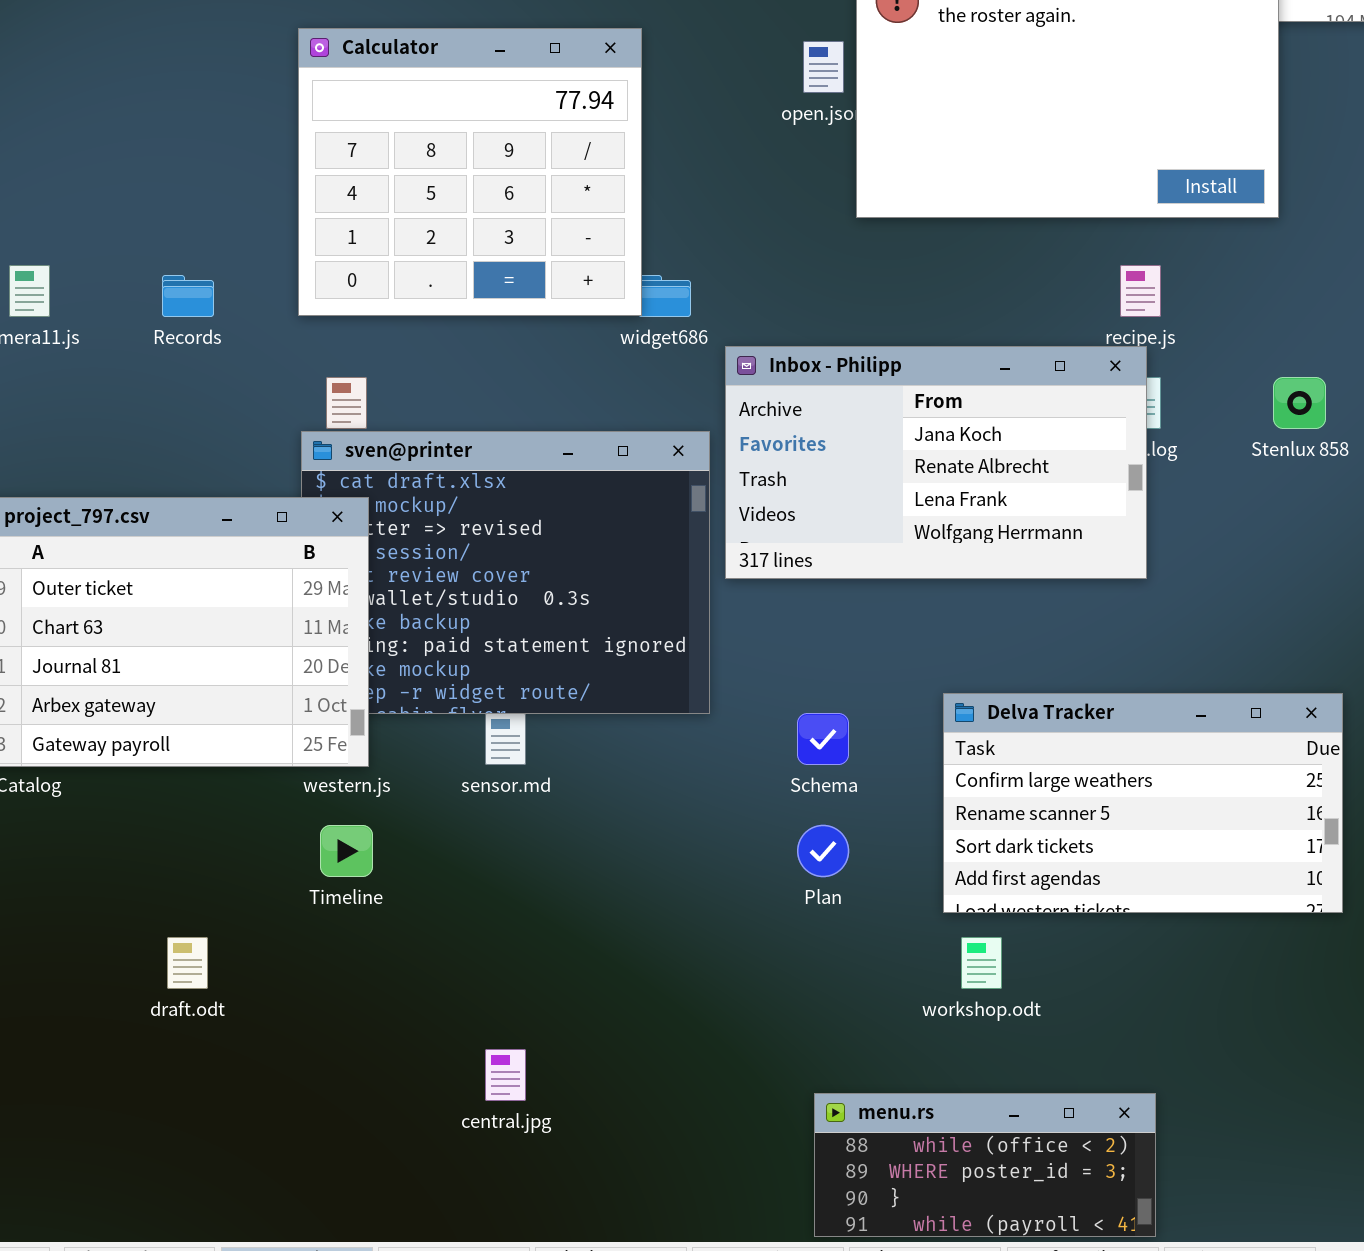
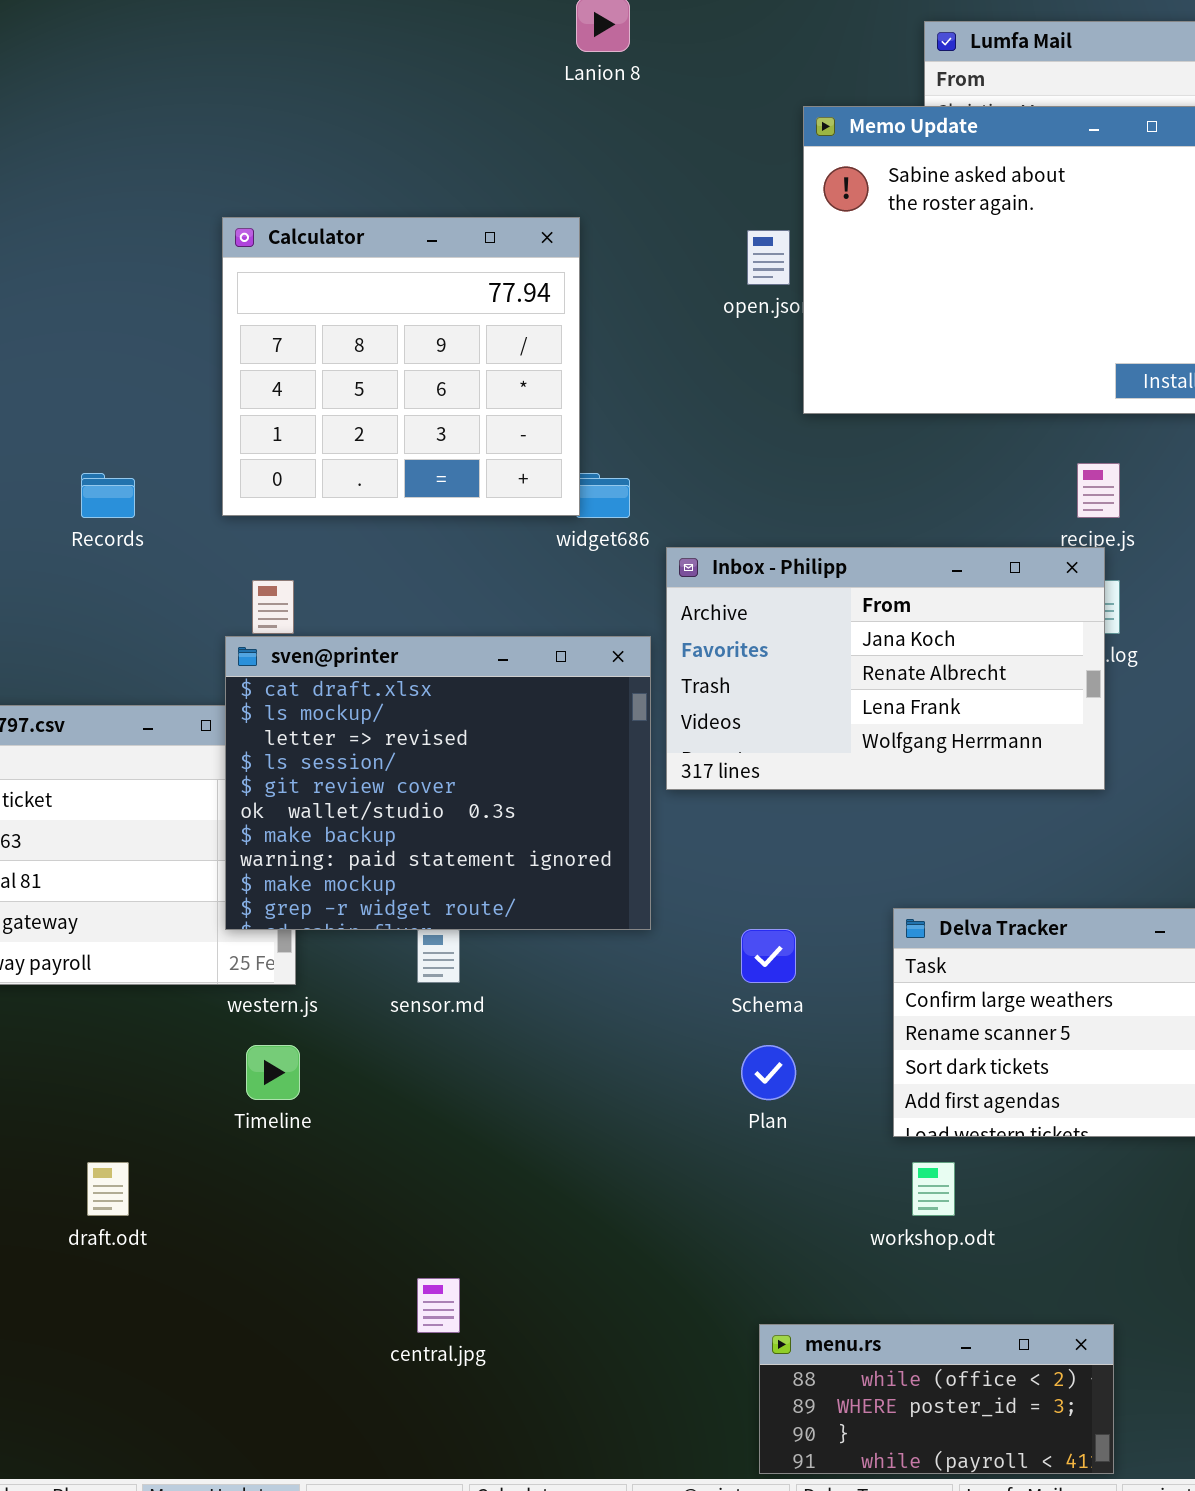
sven@printer: [301,431,710,714] -> [225,636,651,930], raised

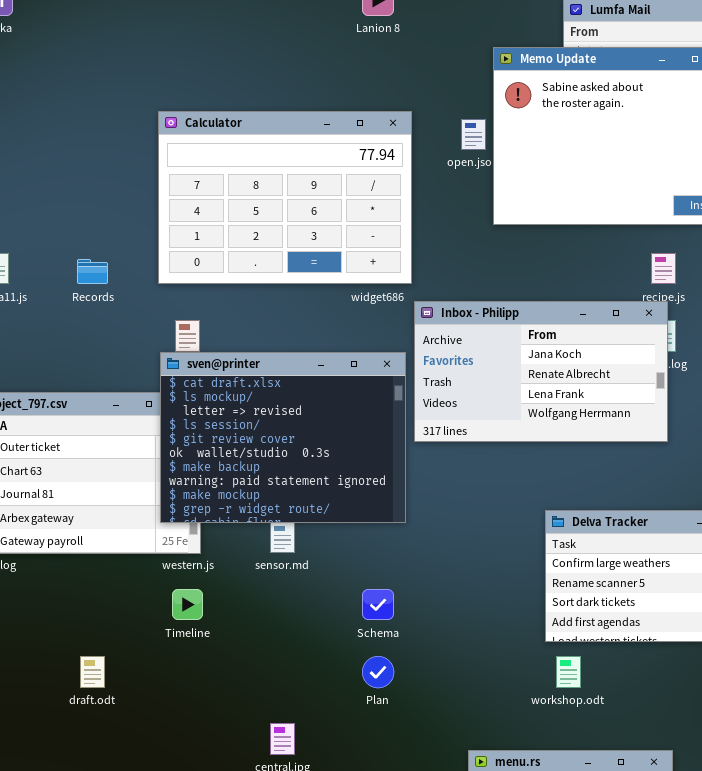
Calculator: [222,217,580,516] -> [158,111,412,284], resized
Schema: [741,929,796,983] -> [362,589,394,620], moved
Plan: [741,1045,796,1100] -> [362,656,394,688], moved

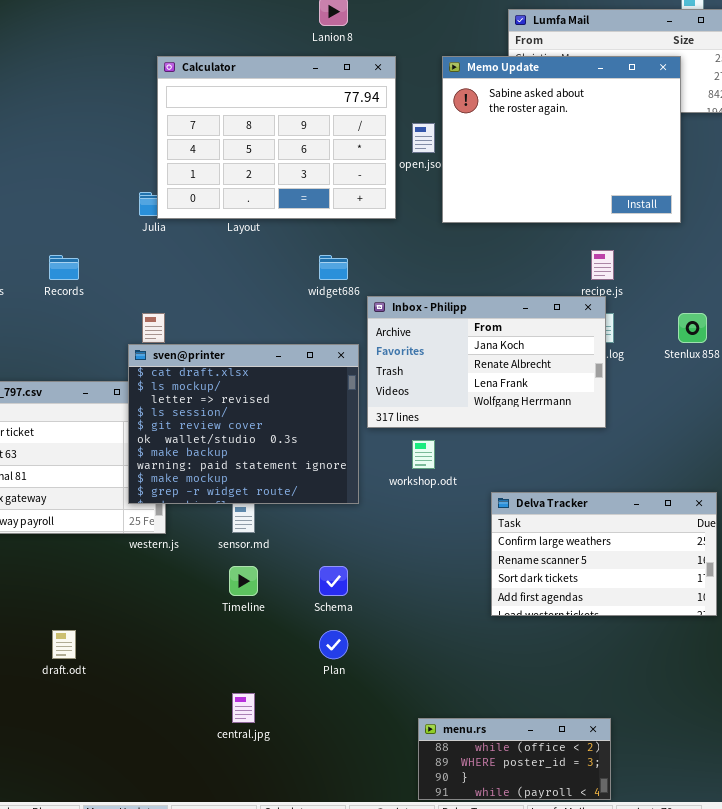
Calculator: [158,111,412,284] -> [157,56,396,219], moved
Timeline: [172,589,203,620] -> [229,566,258,596], moved
workshop.odt: [556,656,581,688] -> [412,440,435,469], moved

